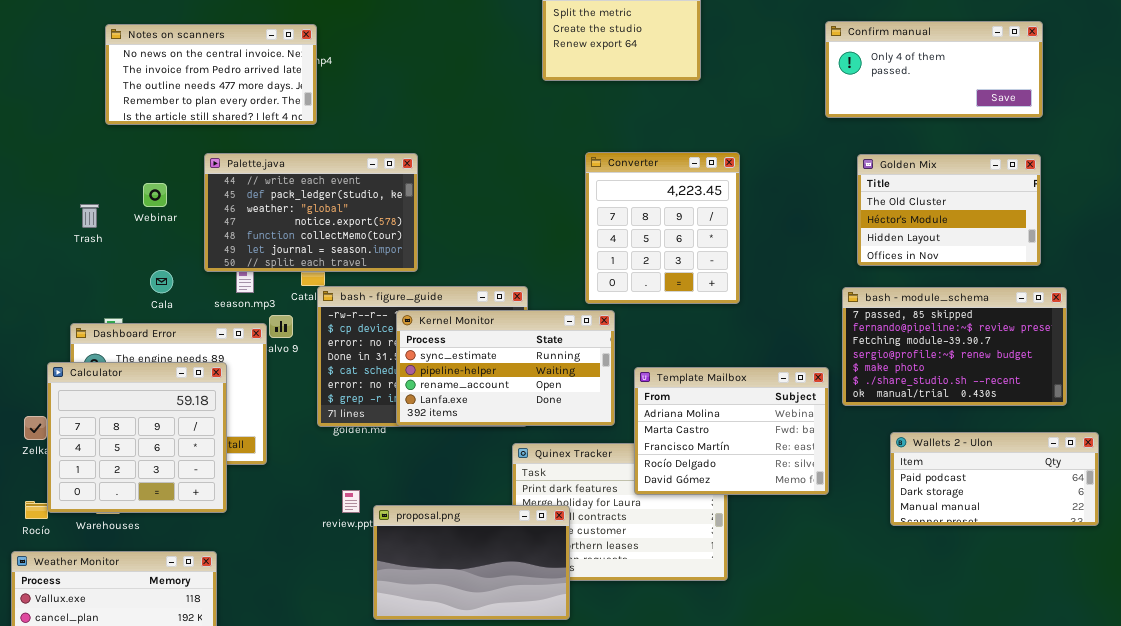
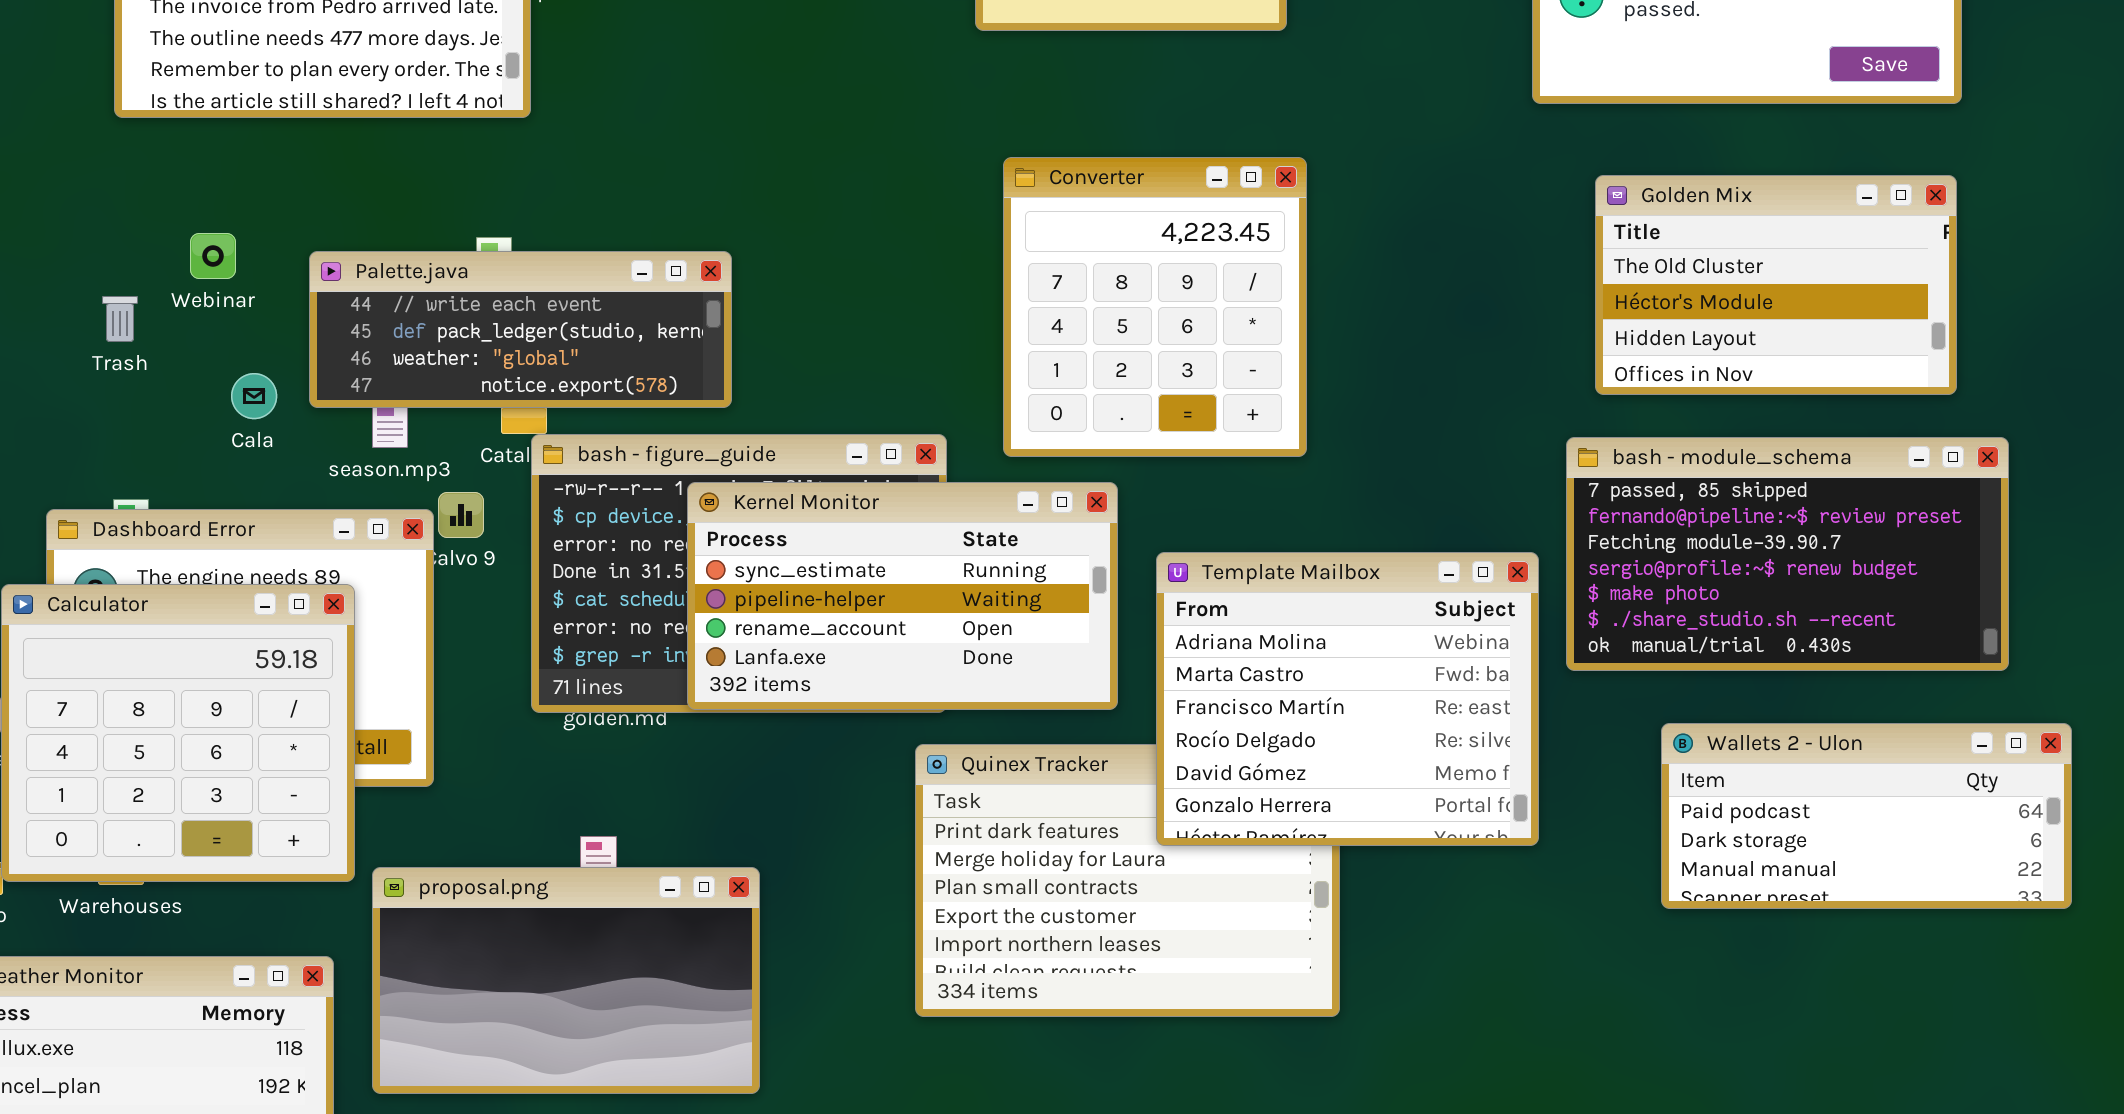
Converter: [585,152,740,304] -> [1003,157,1307,457], moved
Palette.java: [204,153,418,272] -> [309,251,732,408], resized
Trash: [80,204,99,228] -> [102,296,138,342], moved
Cala: [150,270,173,293] -> [231,373,277,419], moved
Template Mailbox: [634,367,829,495] -> [1156,552,1539,846], resized
proposal.png: [373,505,570,620] -> [372,867,760,1094], moved

